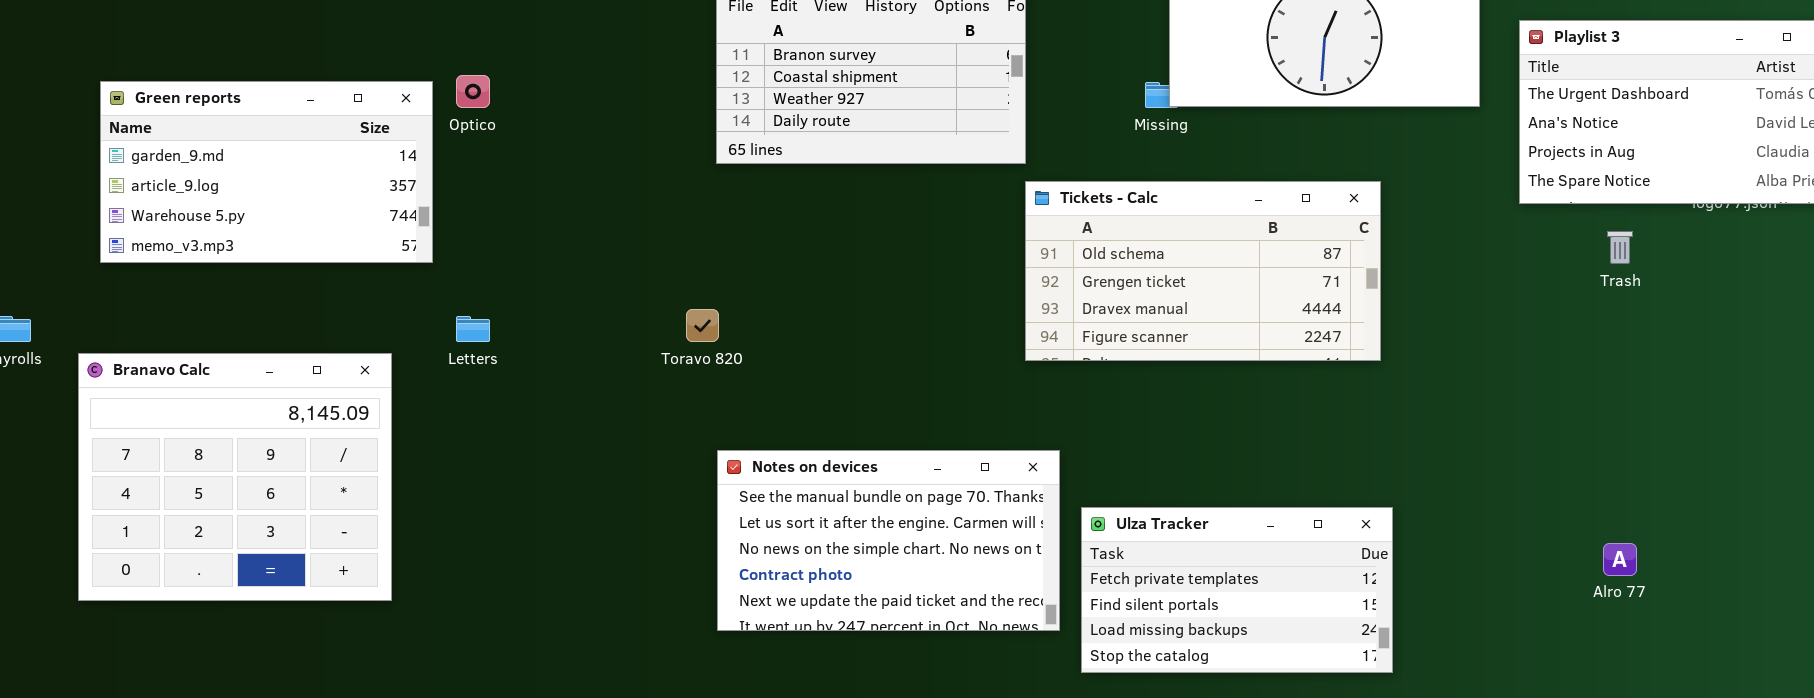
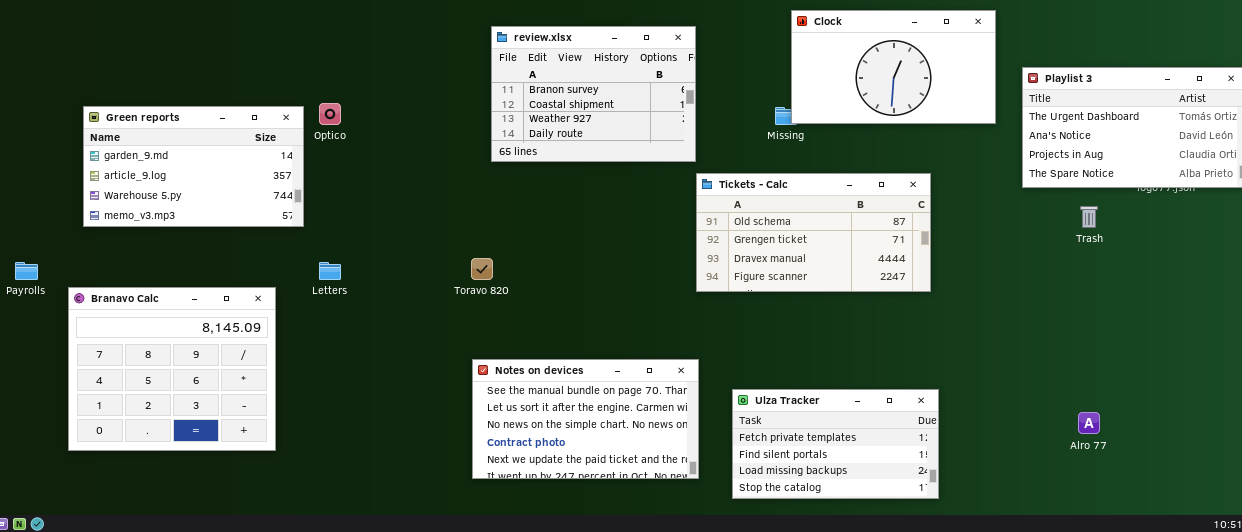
Notes on devices: [717,450,1060,631] -> [472,359,699,479], moved

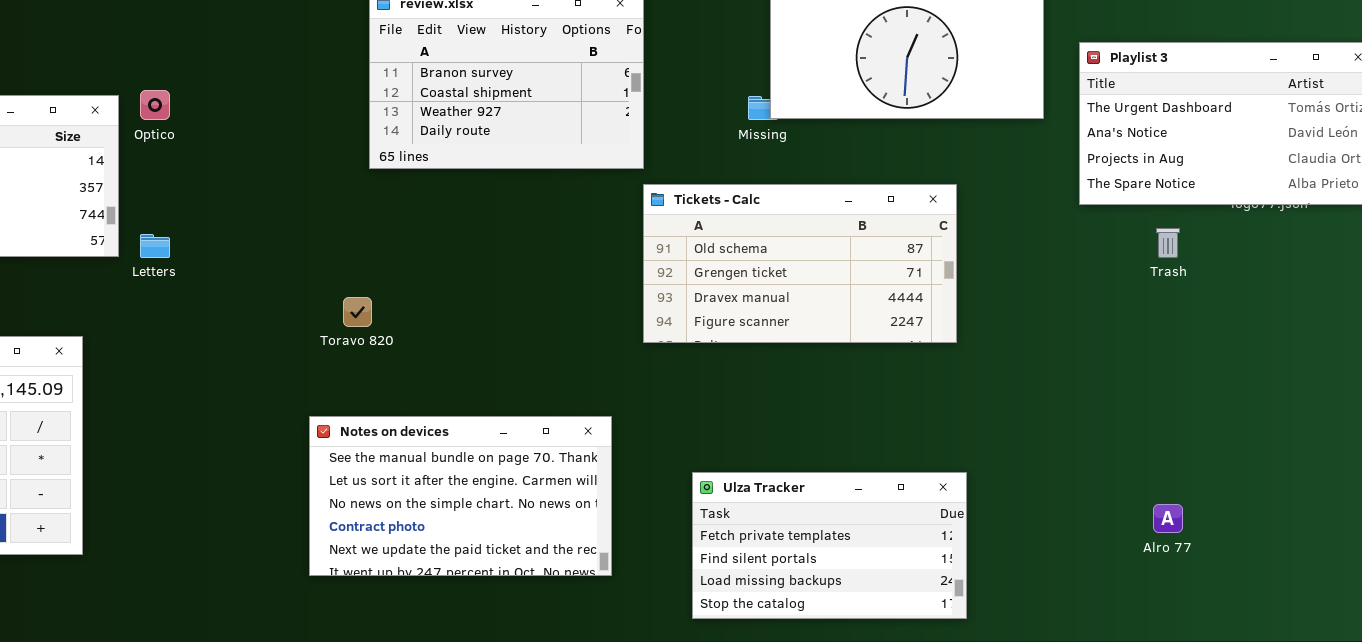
Letters: [319,262,341,280] -> [140,234,170,258], moved
Notes on devices: [472,359,699,479] -> [309,416,612,576], moved

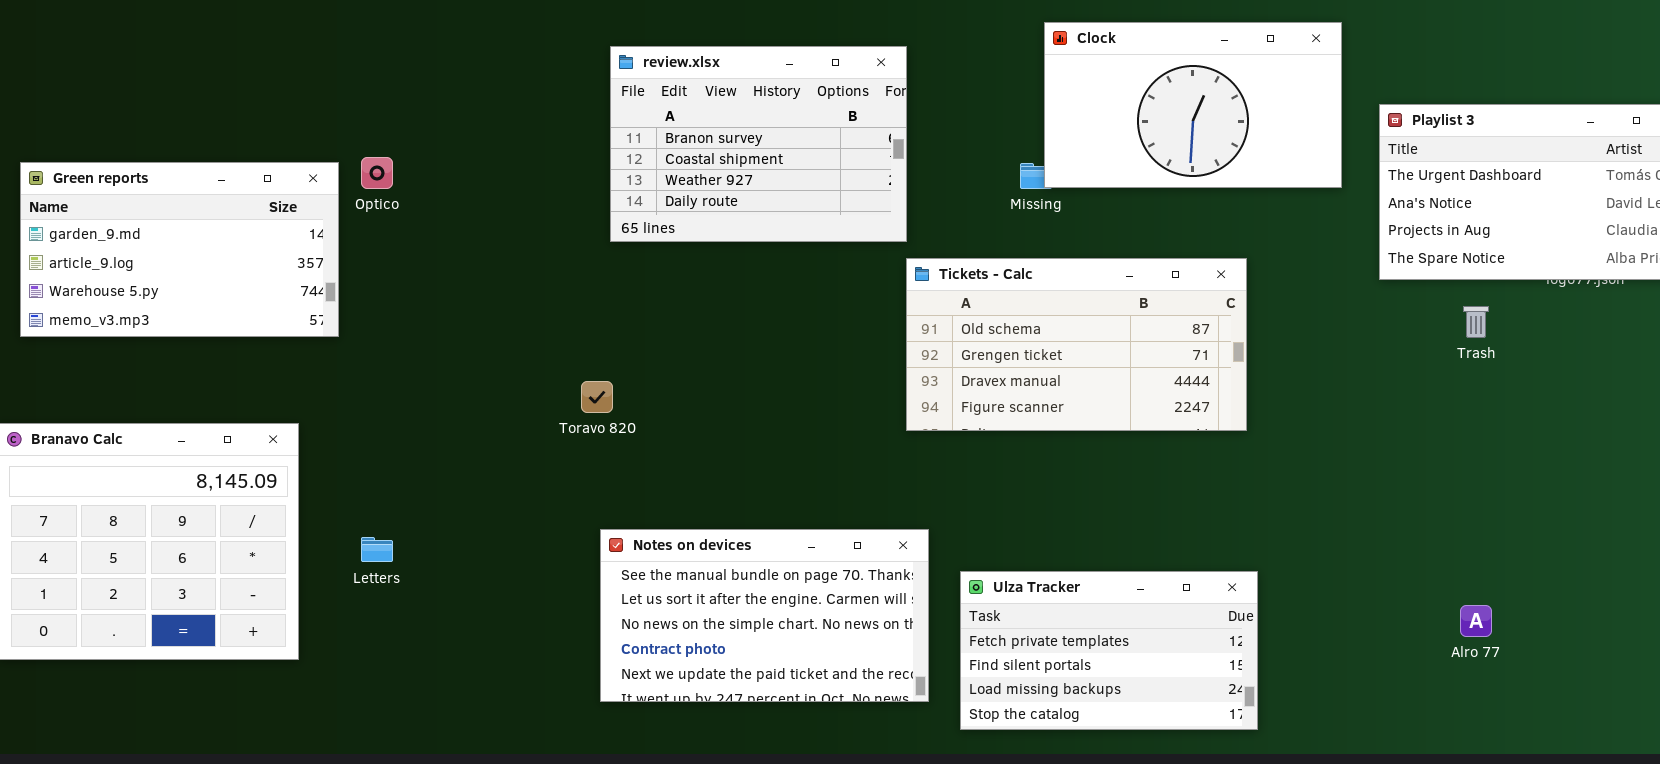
Letters: [140,234,170,258] -> [361,537,393,562], moved
Notes on devices: [309,416,612,576] -> [600,529,929,702], moved

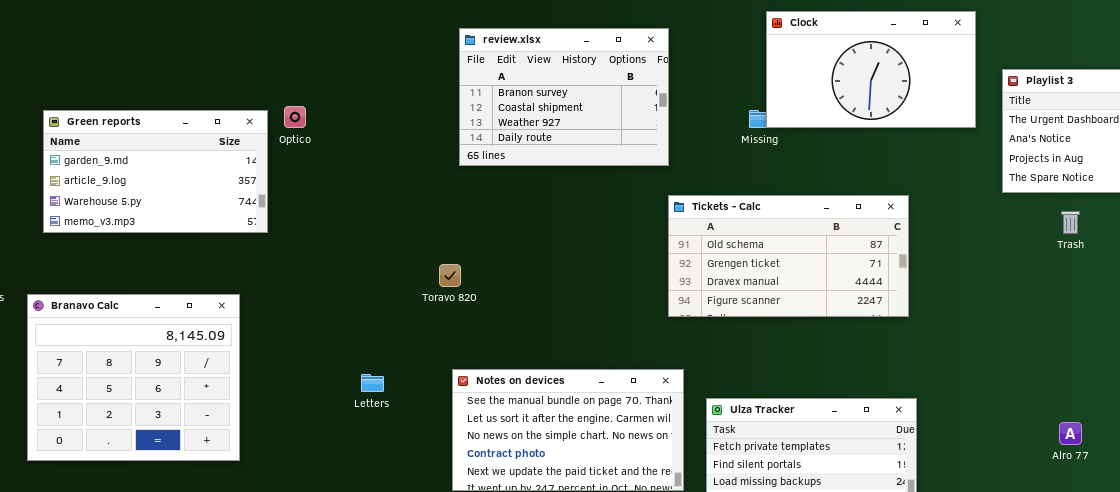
Tickets - Calc: [906,258,1247,431] -> [668,195,909,317], moved
Letters: [361,537,393,562] -> [361,374,384,392], moved

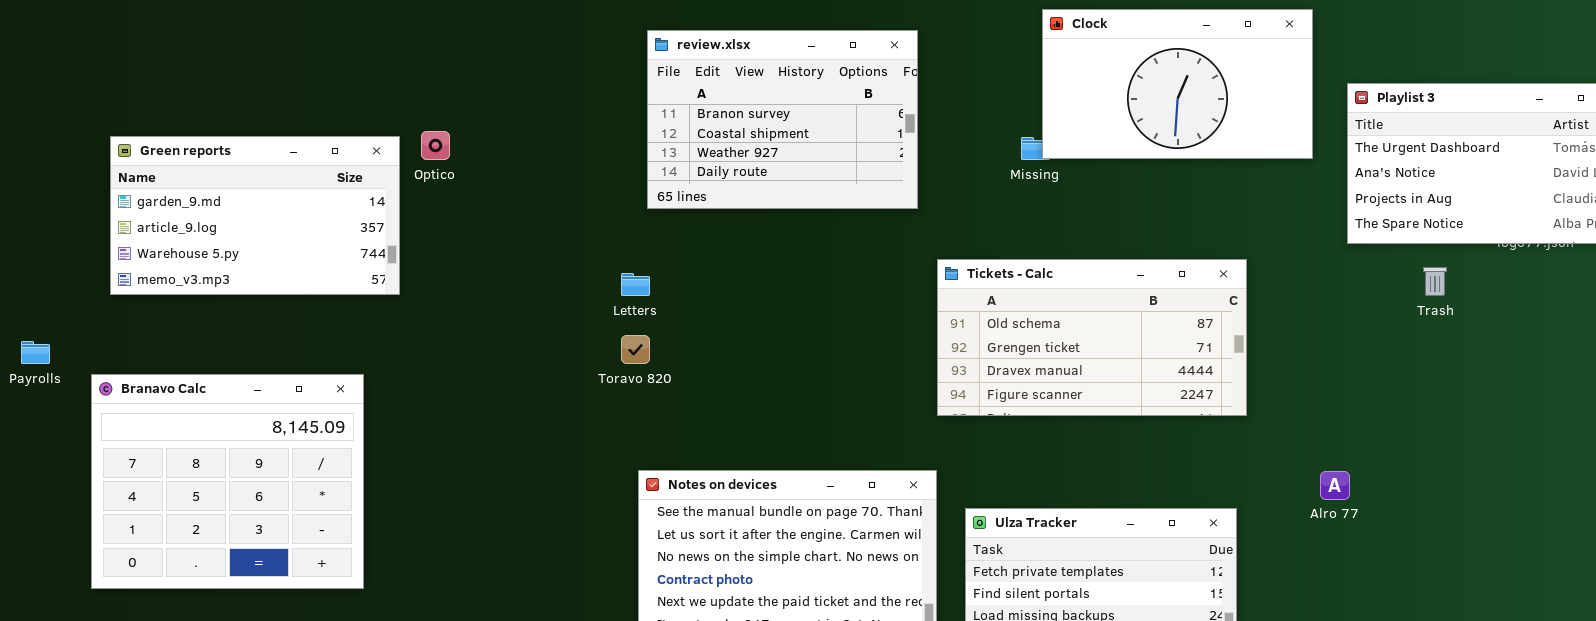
Tickets - Calc: [668,195,909,317] -> [937,259,1247,416], moved
Letters: [361,374,384,392] -> [621,273,650,296], moved
Alro 77: [1059,422,1082,445] -> [1320,471,1350,500], moved

